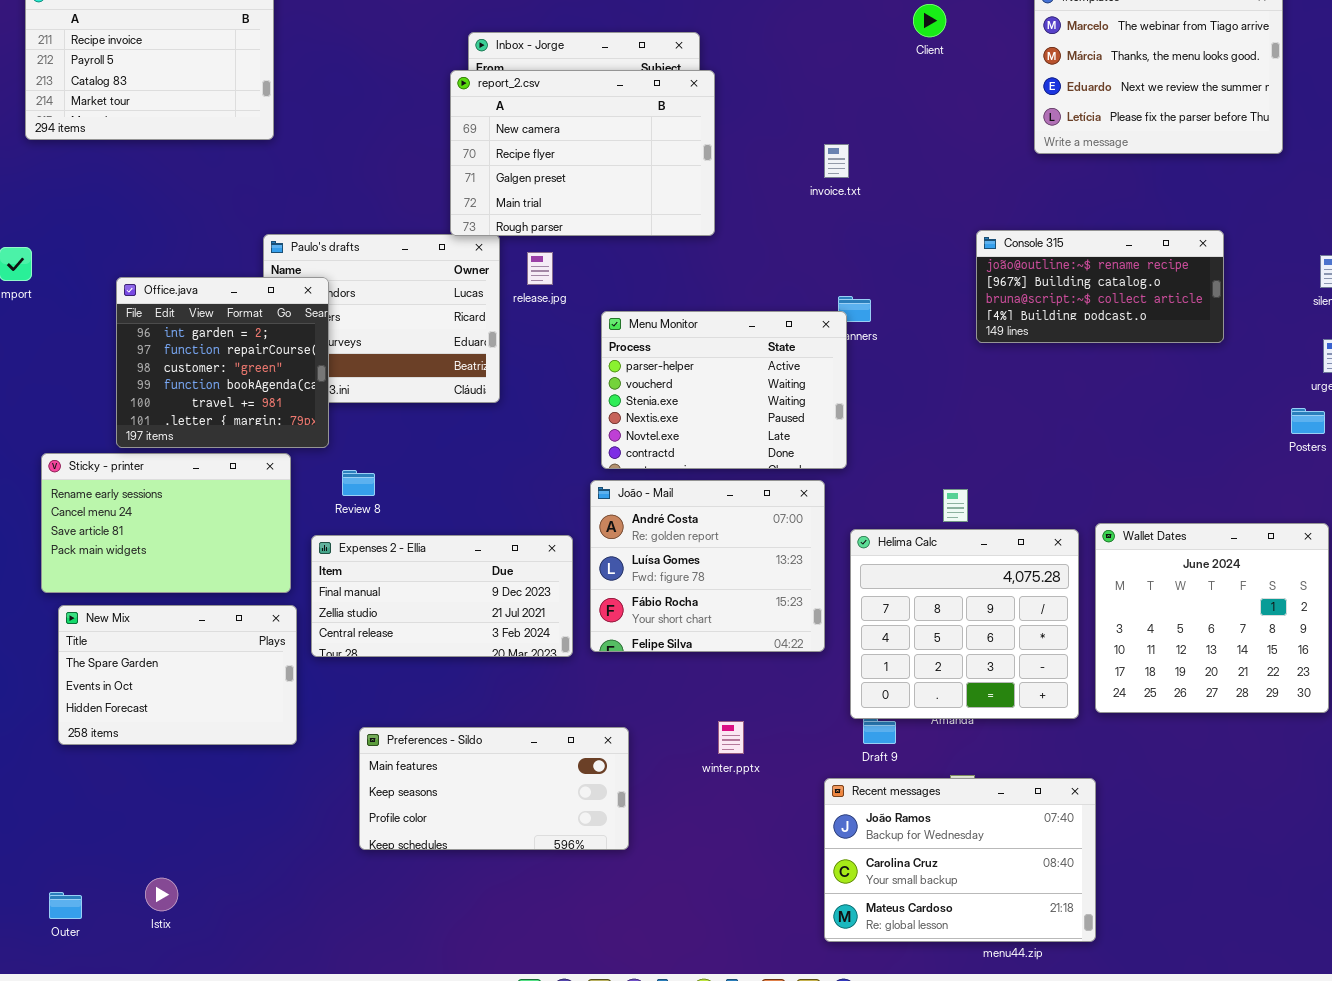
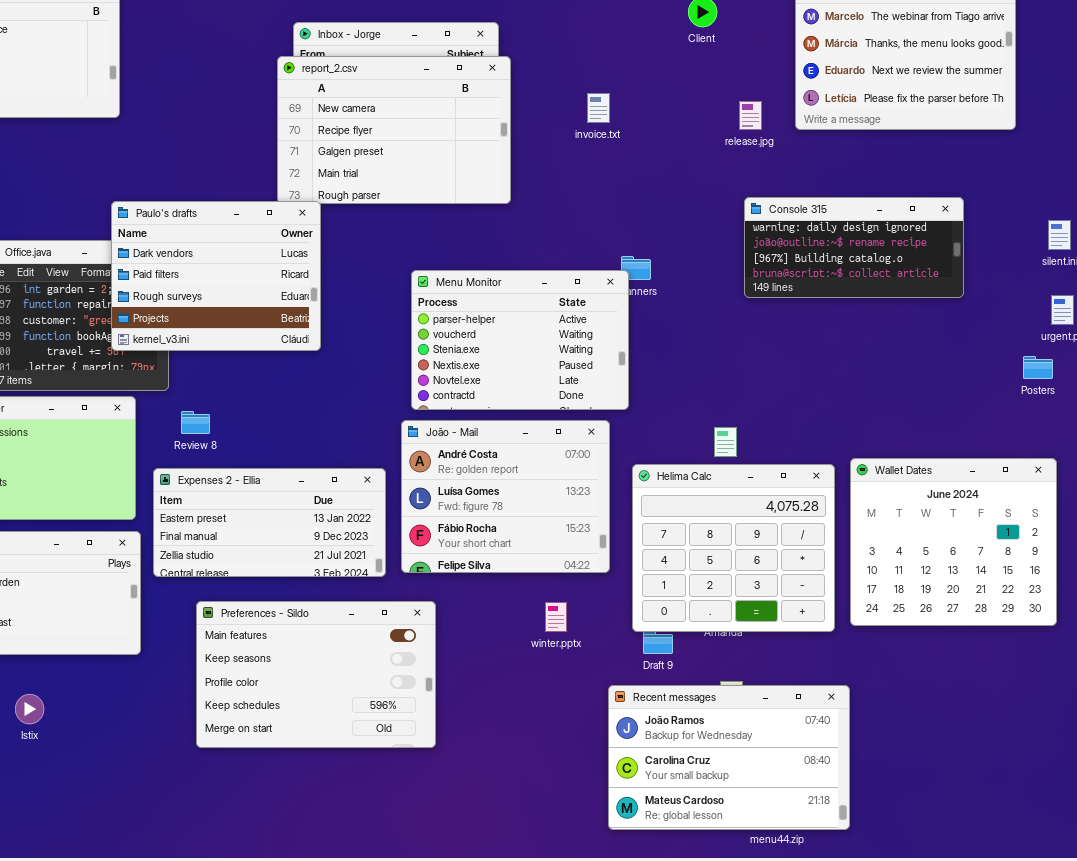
invoice.txt: [824,144,849,178] -> [587,93,610,123], moved
Console 315: [976,230,1224,343] -> [744,197,964,298], scrolled up 1 row
Paulo's drafts: [263,234,500,403] -> [111,201,321,351], raised
release.jpg: [527,252,553,285] -> [739,101,762,130], moved
Expenses 2 - Ellia: [311,535,573,657] -> [153,468,386,577], scrolled up 1 row
winter.pptx: [718,721,744,754] -> [545,602,567,632], moved
Preferences - Sildo: [359,727,629,850] -> [196,601,436,748], resized
Istix: [145,878,178,911] -> [15,694,44,724], moved

